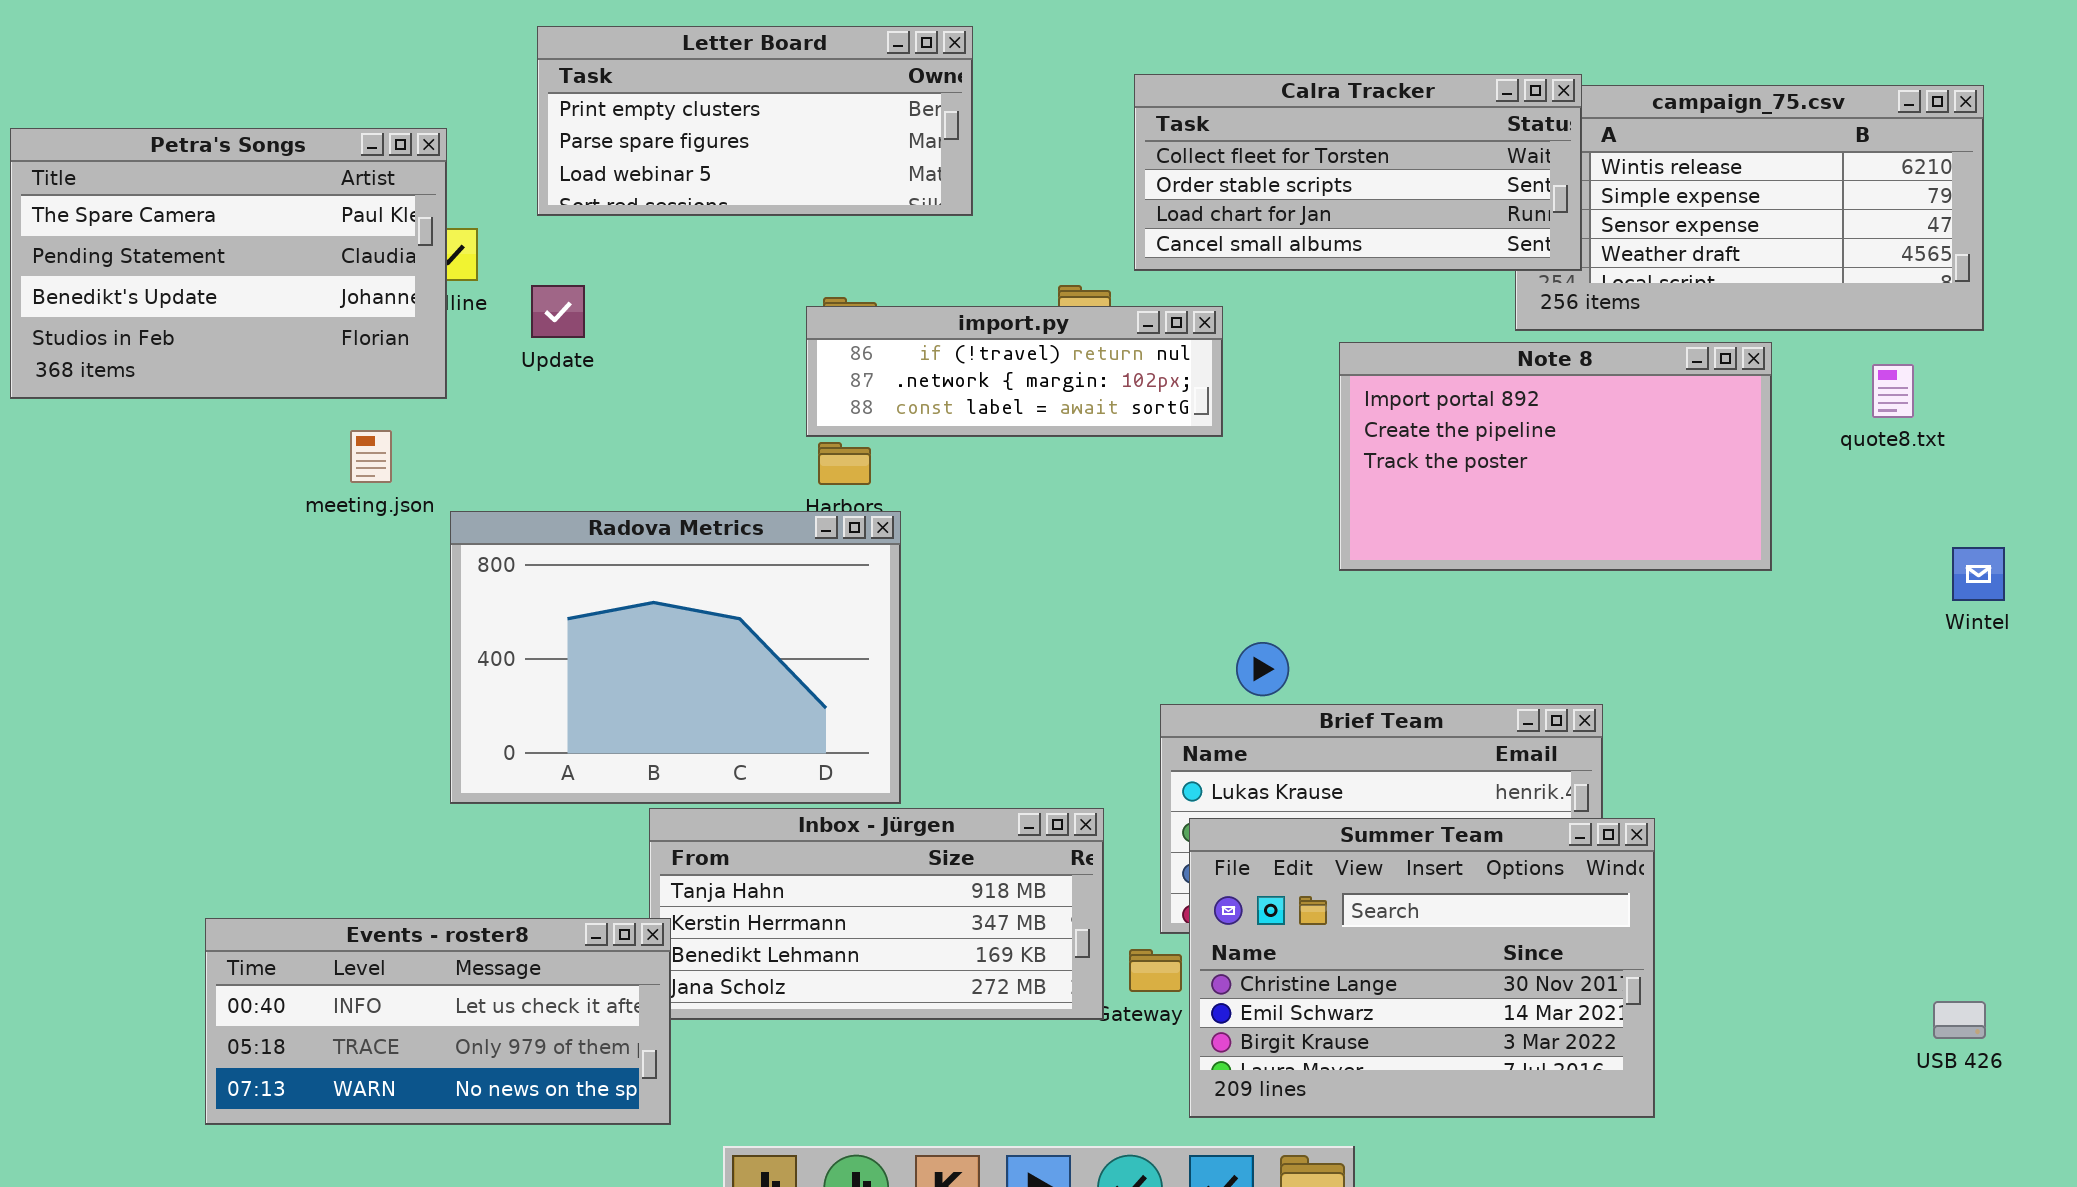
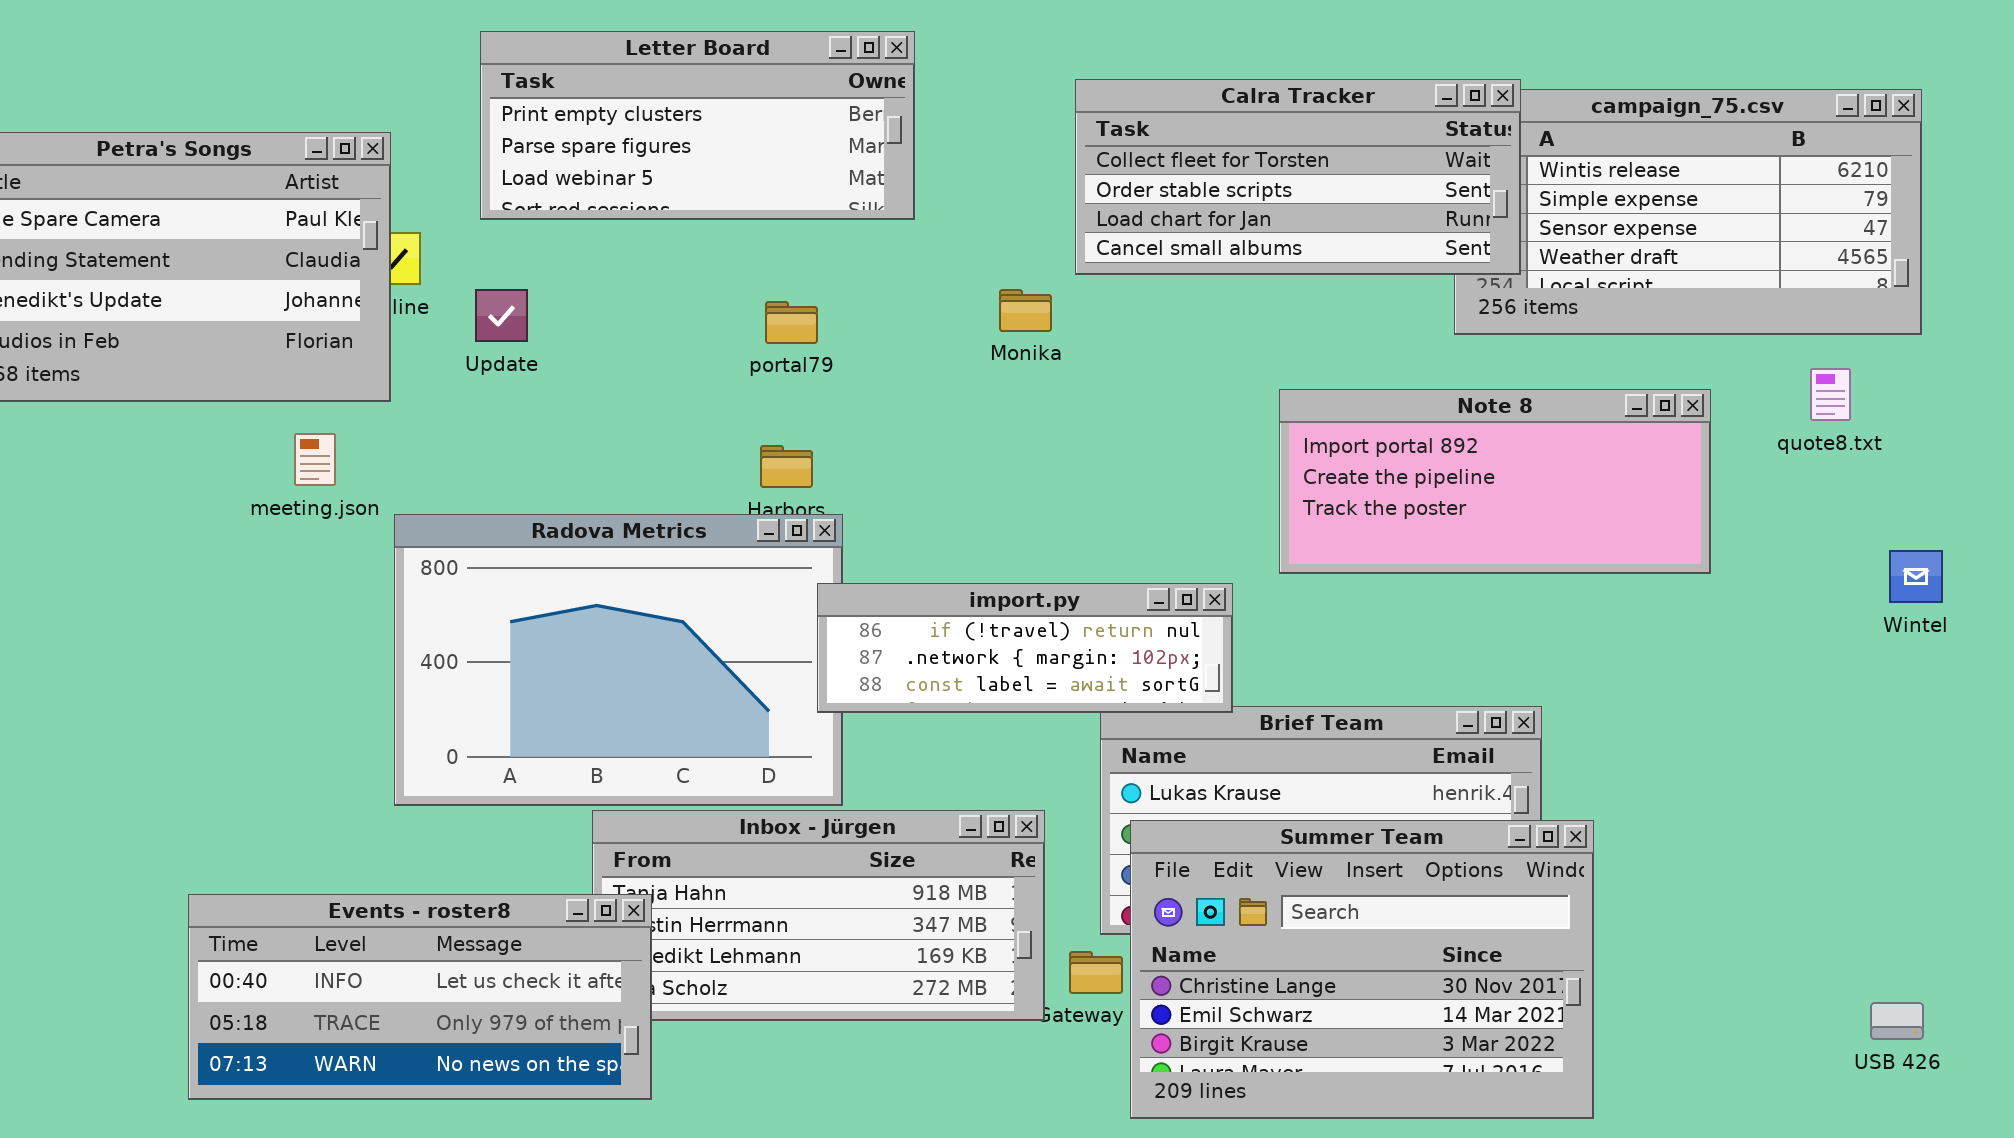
import.py: [806,306,1223,437] -> [817,583,1233,713], moved
Note 8: [1339,342,1772,571] -> [1279,389,1711,574], resized
Events - roster8: [205,918,671,1125] -> [188,894,652,1100], moved

